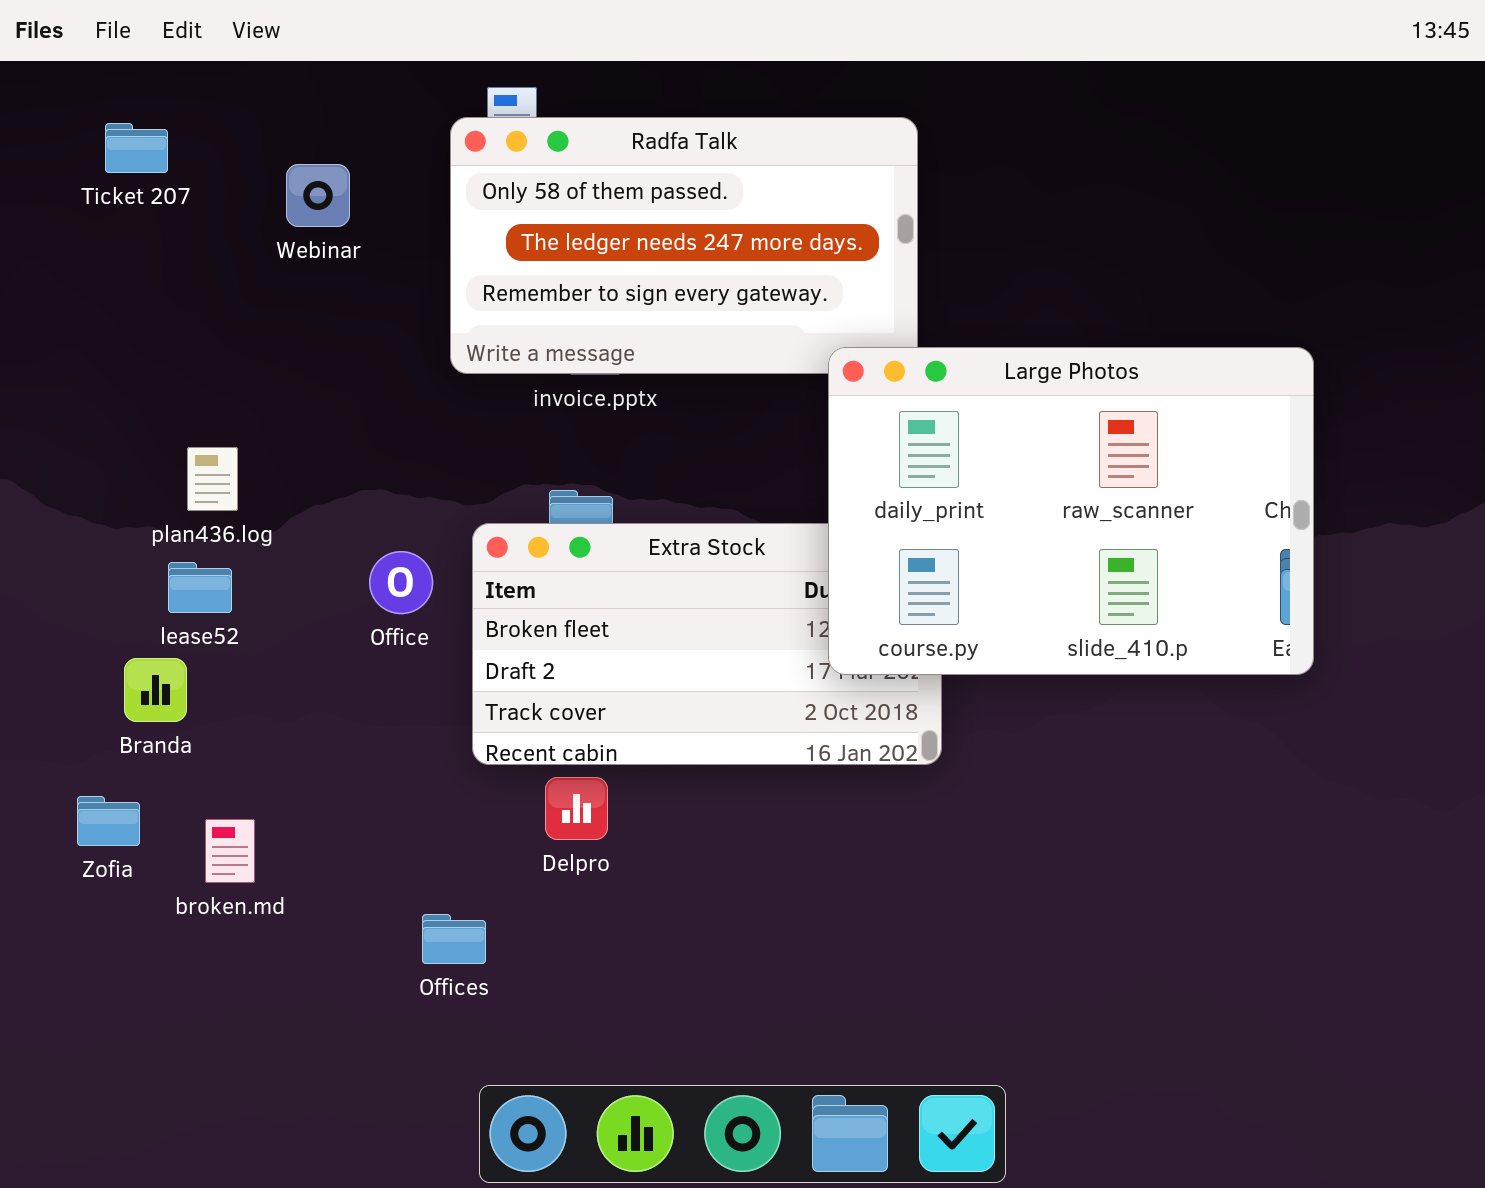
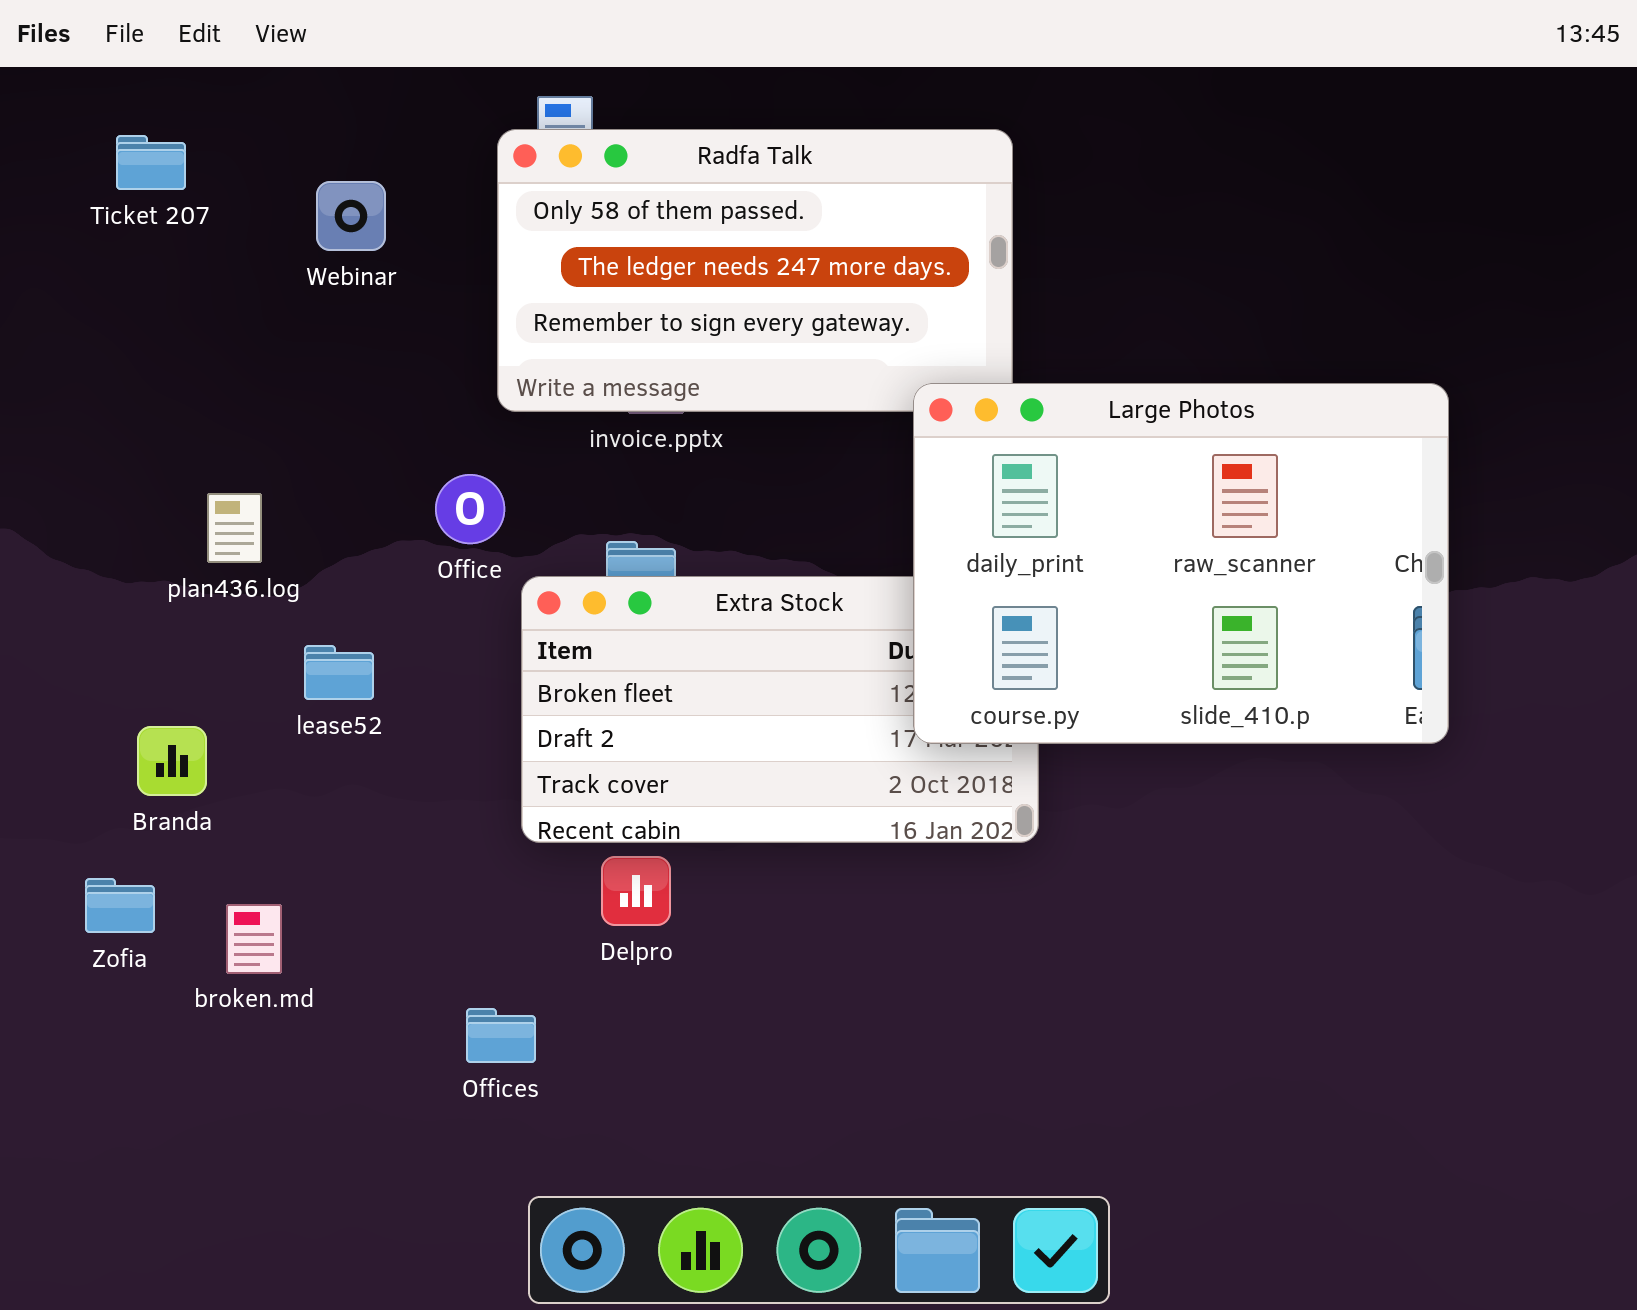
Office: [369,551,433,614] -> [435,474,505,544], moved
lease52: [168,562,232,613] -> [304,645,374,700], moved

